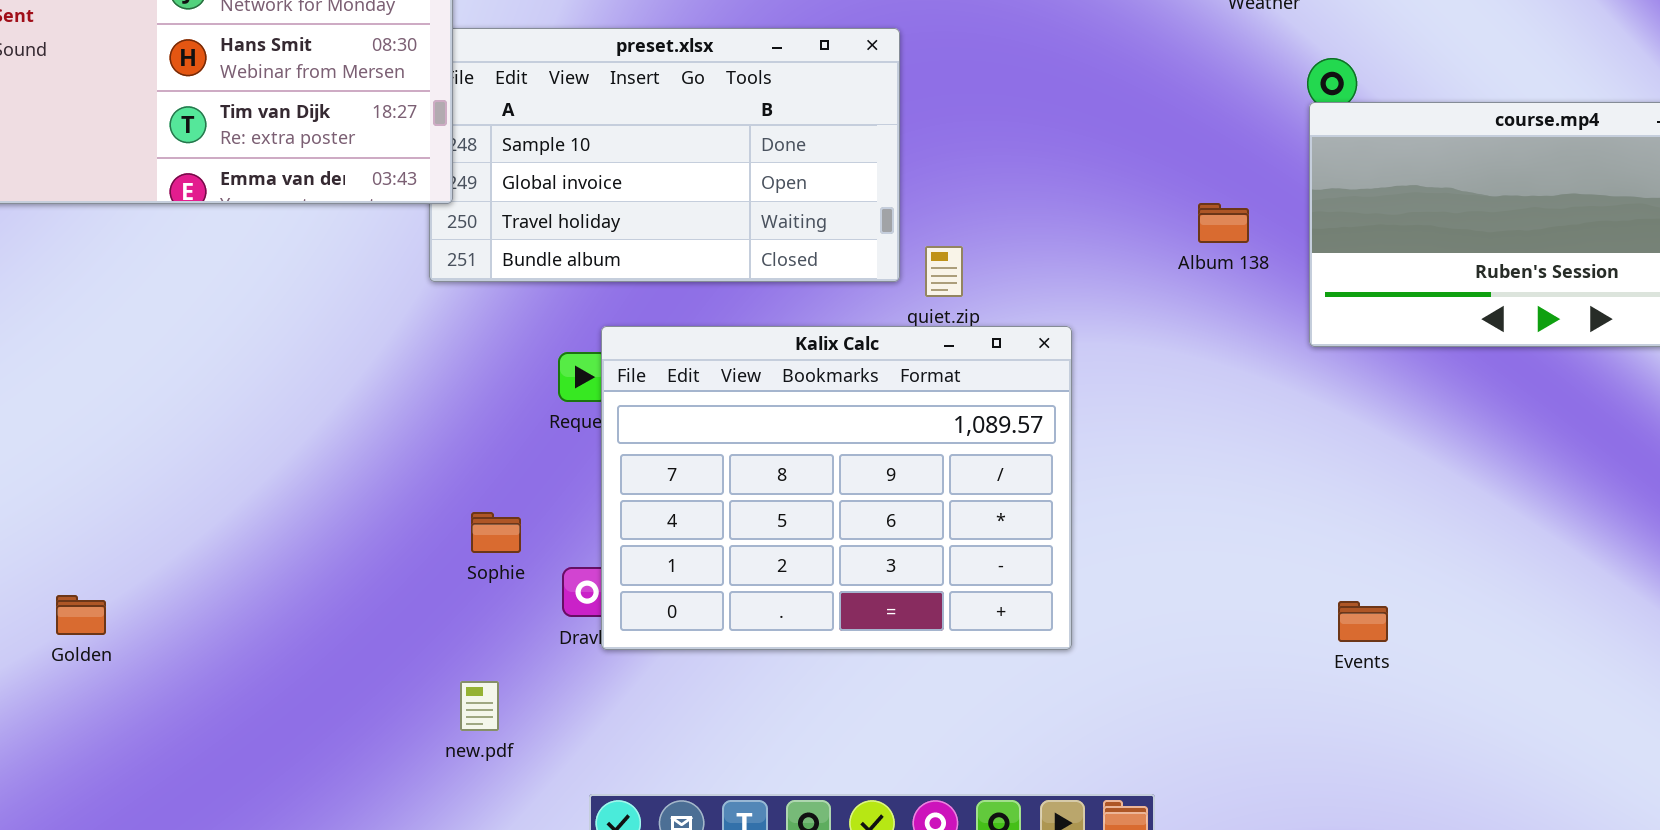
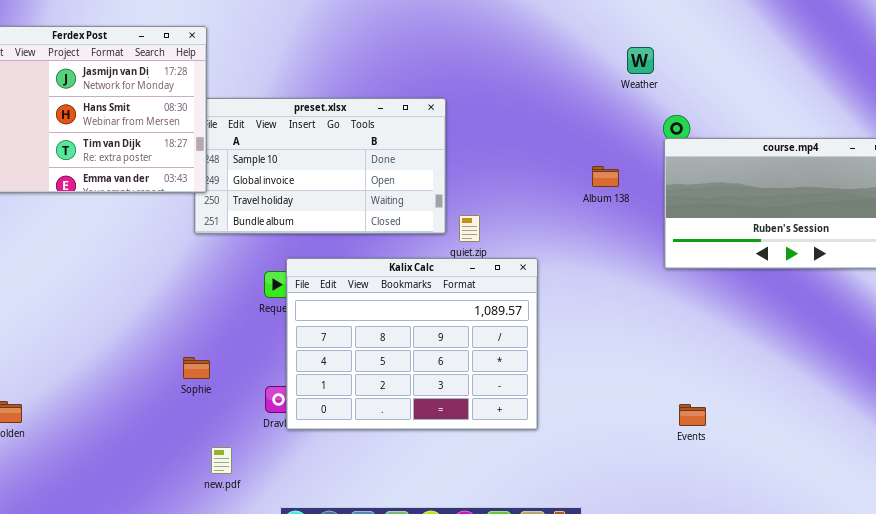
Album 138: [1198,203,1249,243] -> [592,166,619,187], moved
Sophie: [471,512,521,553] -> [183,357,210,379], moved

